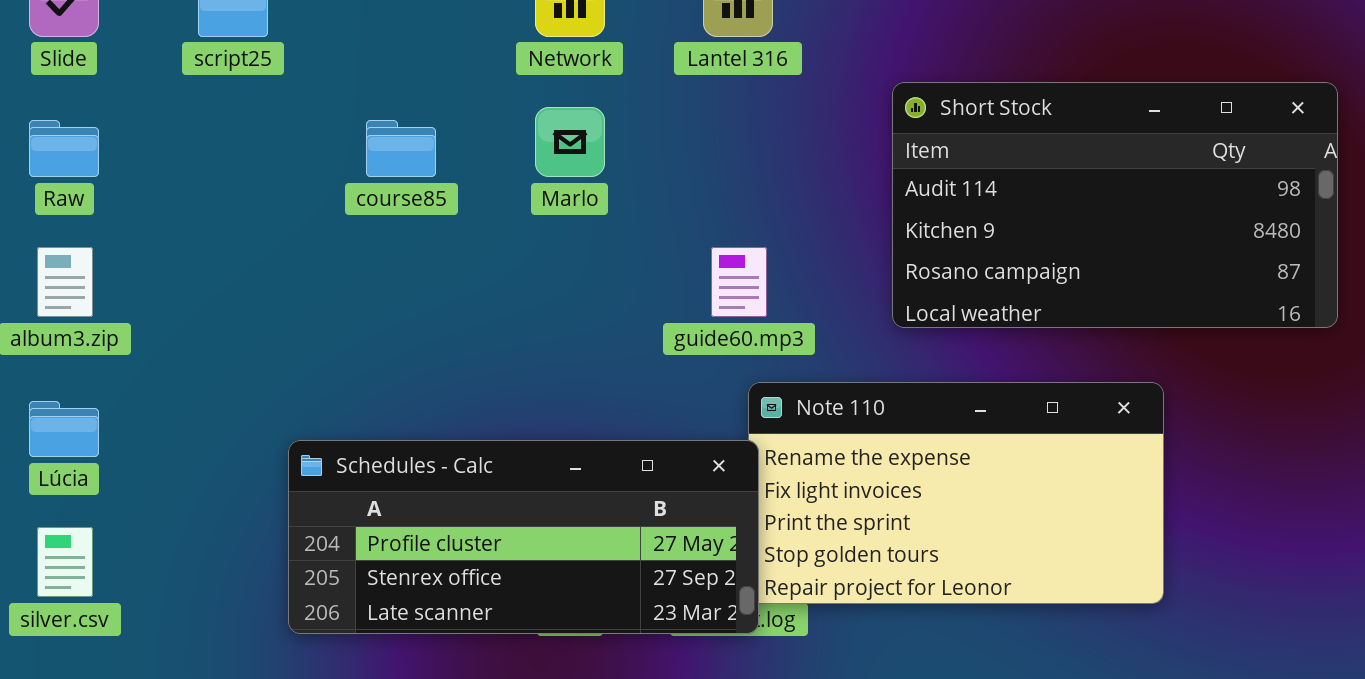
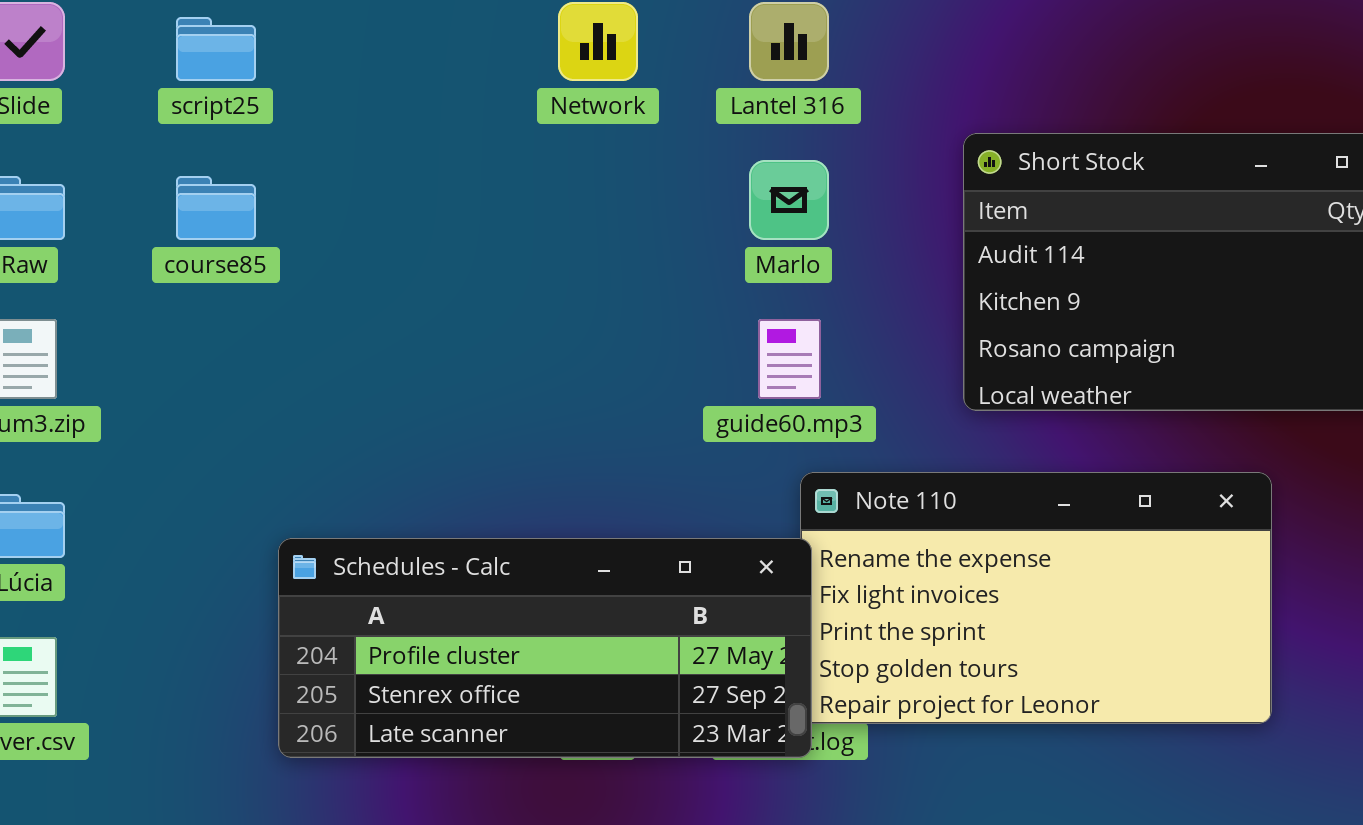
Marlo: [535,107,605,177] -> [749,160,829,240], moved
course85: [366,120,436,177] -> [176,176,256,240], moved

